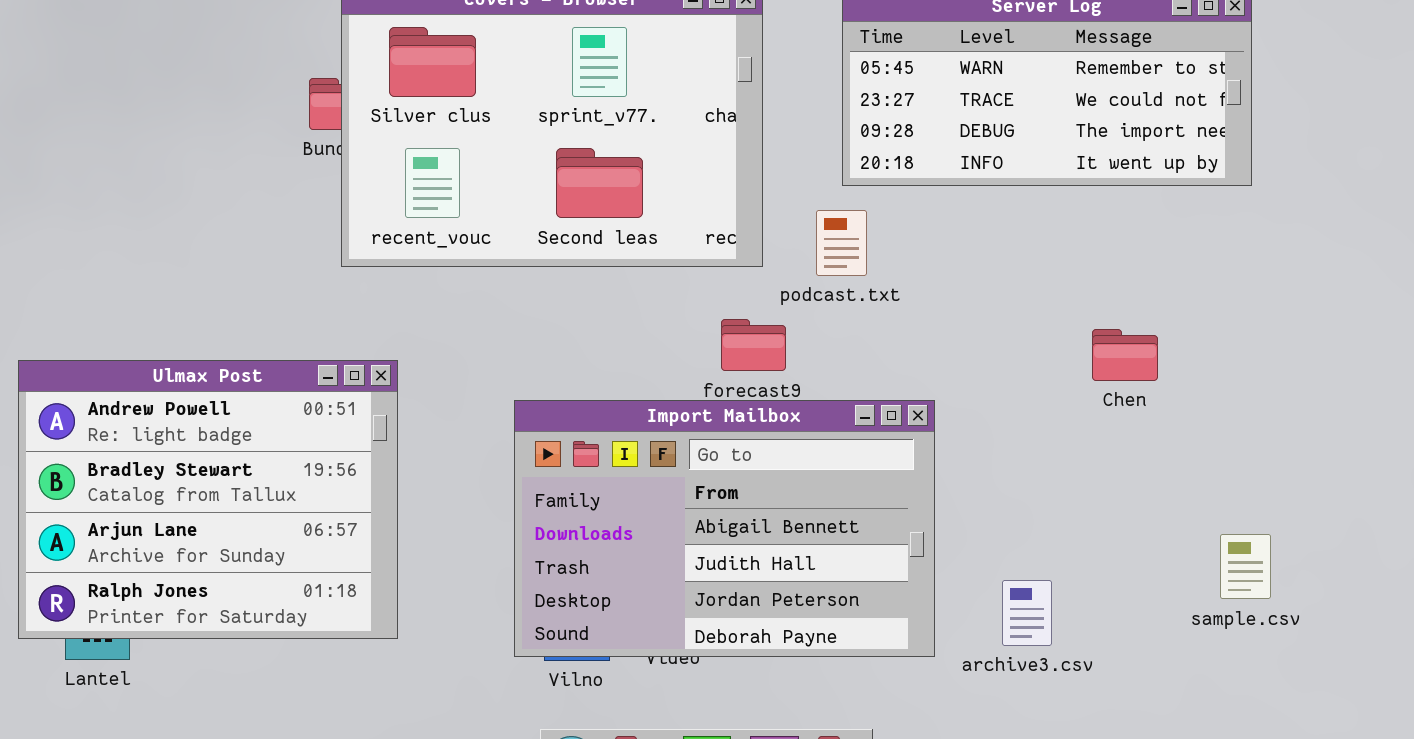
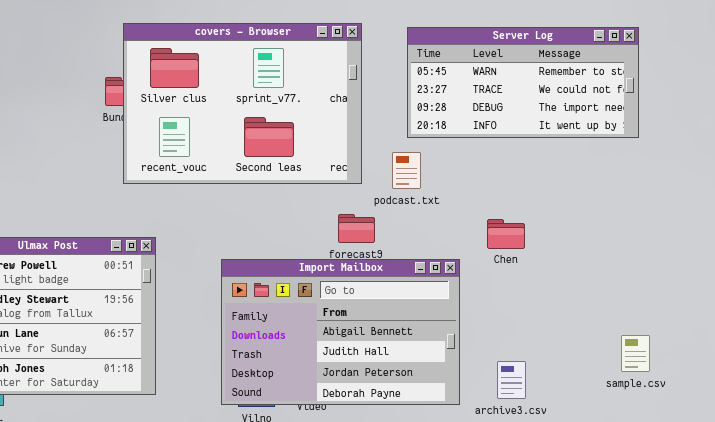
Chen: [1092,329,1158,381] -> [487,219,525,249], moved

